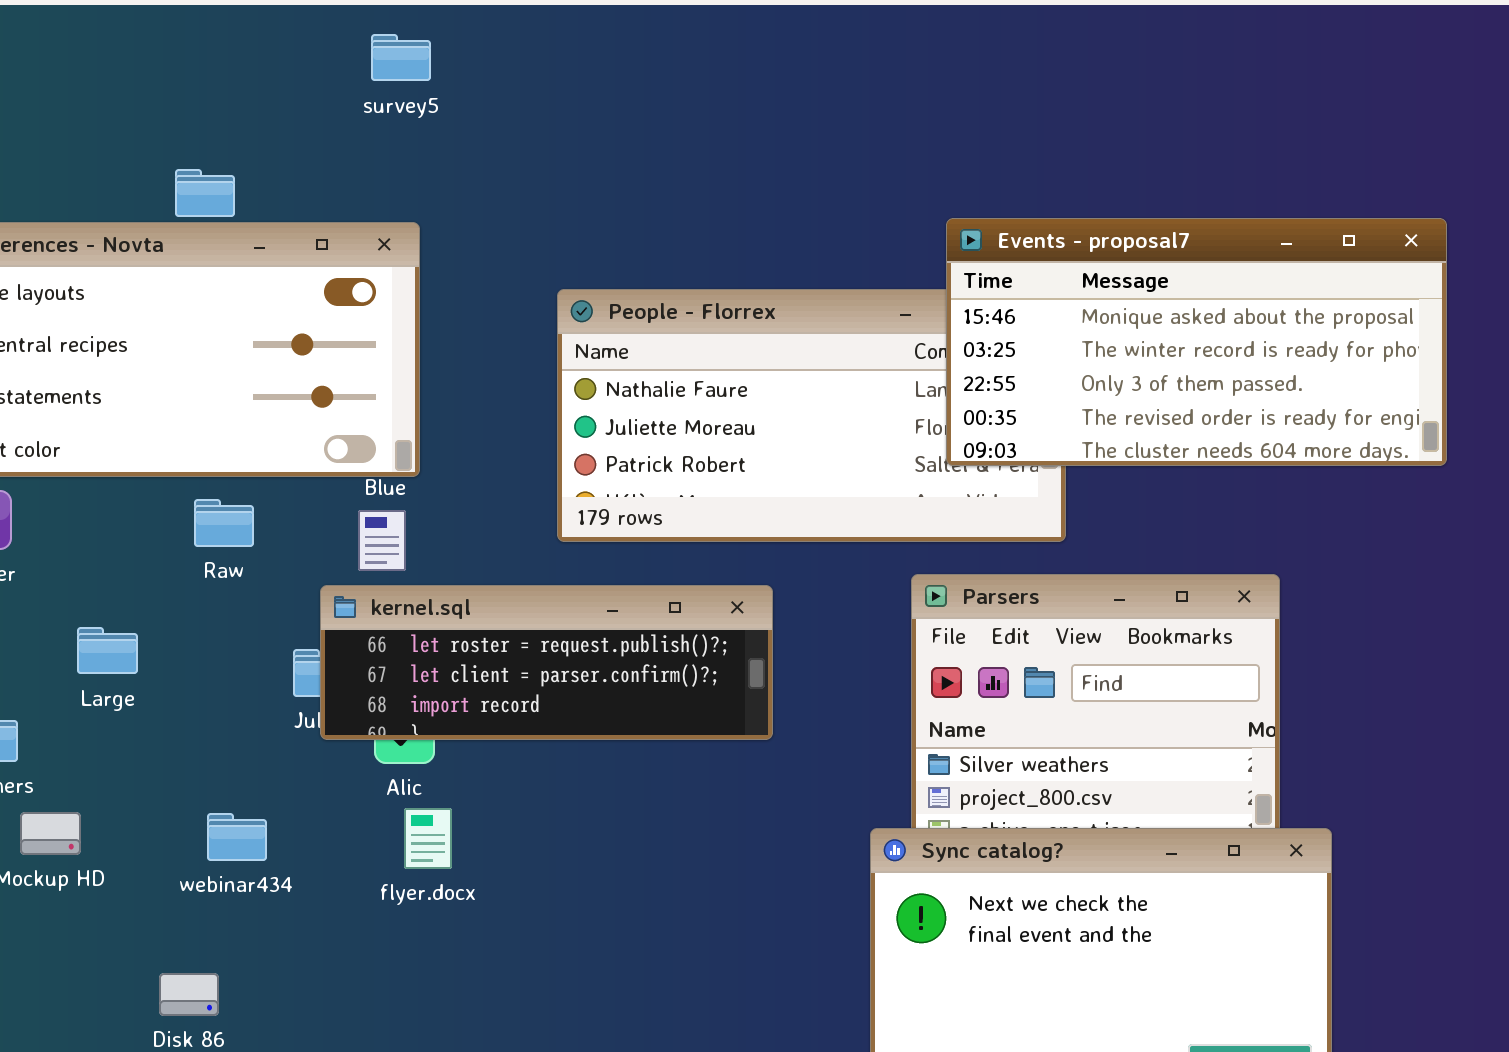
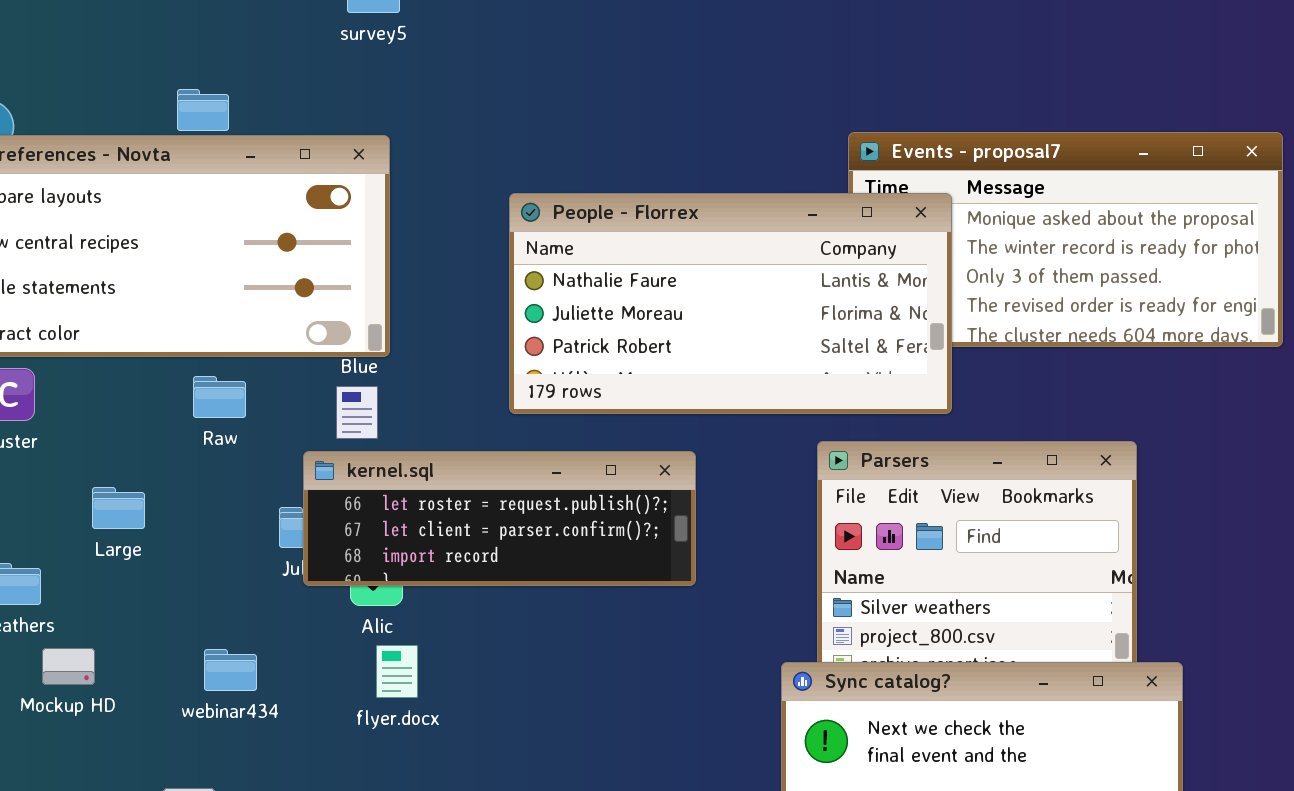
People - Florrex: [557,289,1066,542] -> [509,193,952,414], raised

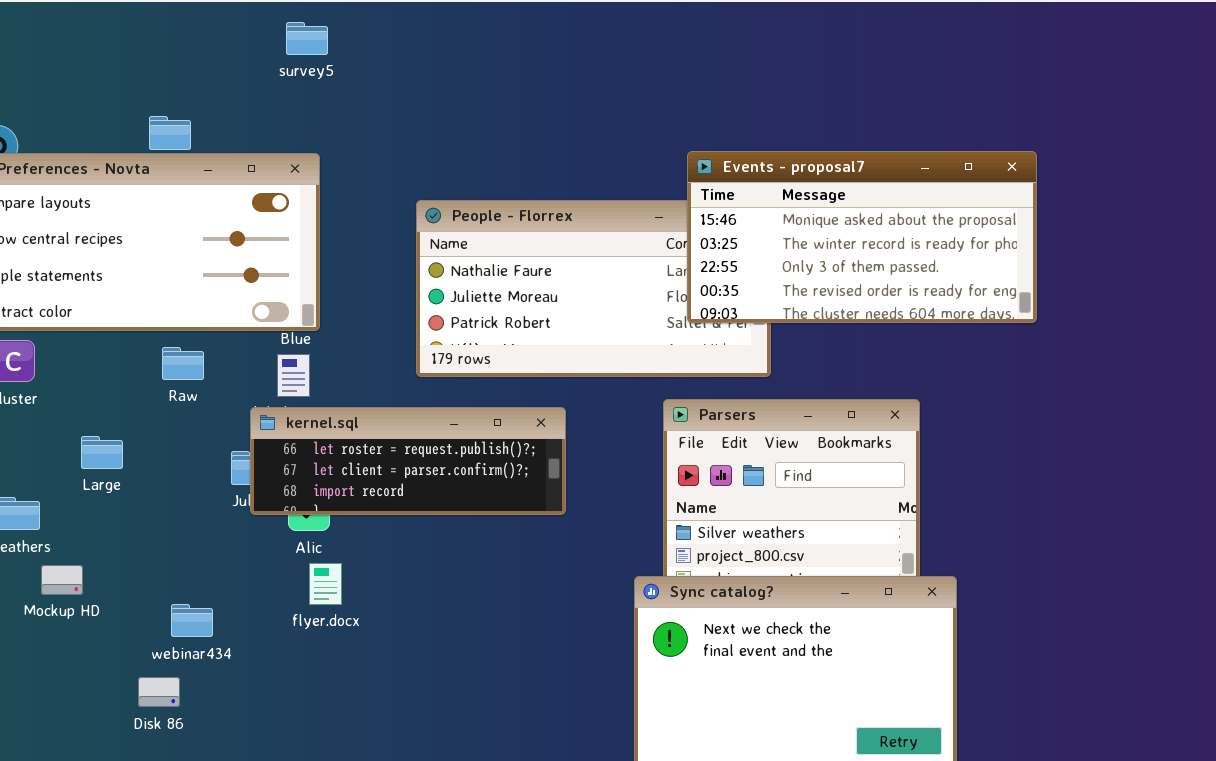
Events - proposal7: [848,132,1283,347] -> [687,151,1037,323], raised
webinar434: [204,649,257,691] -> [171,604,213,637], moved

